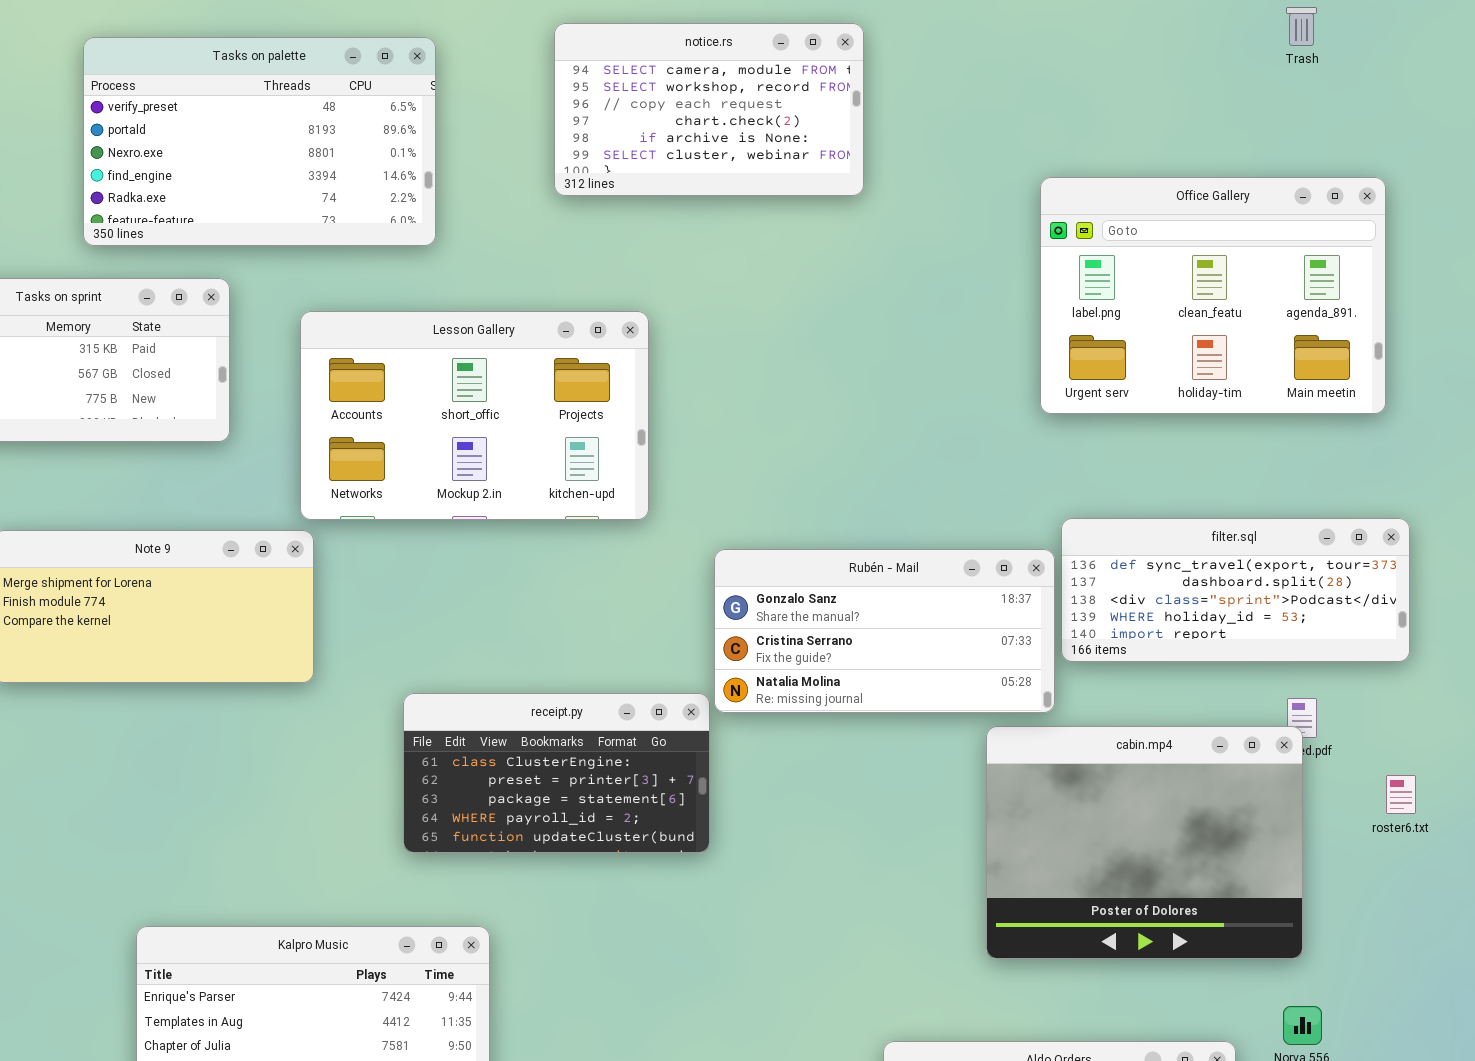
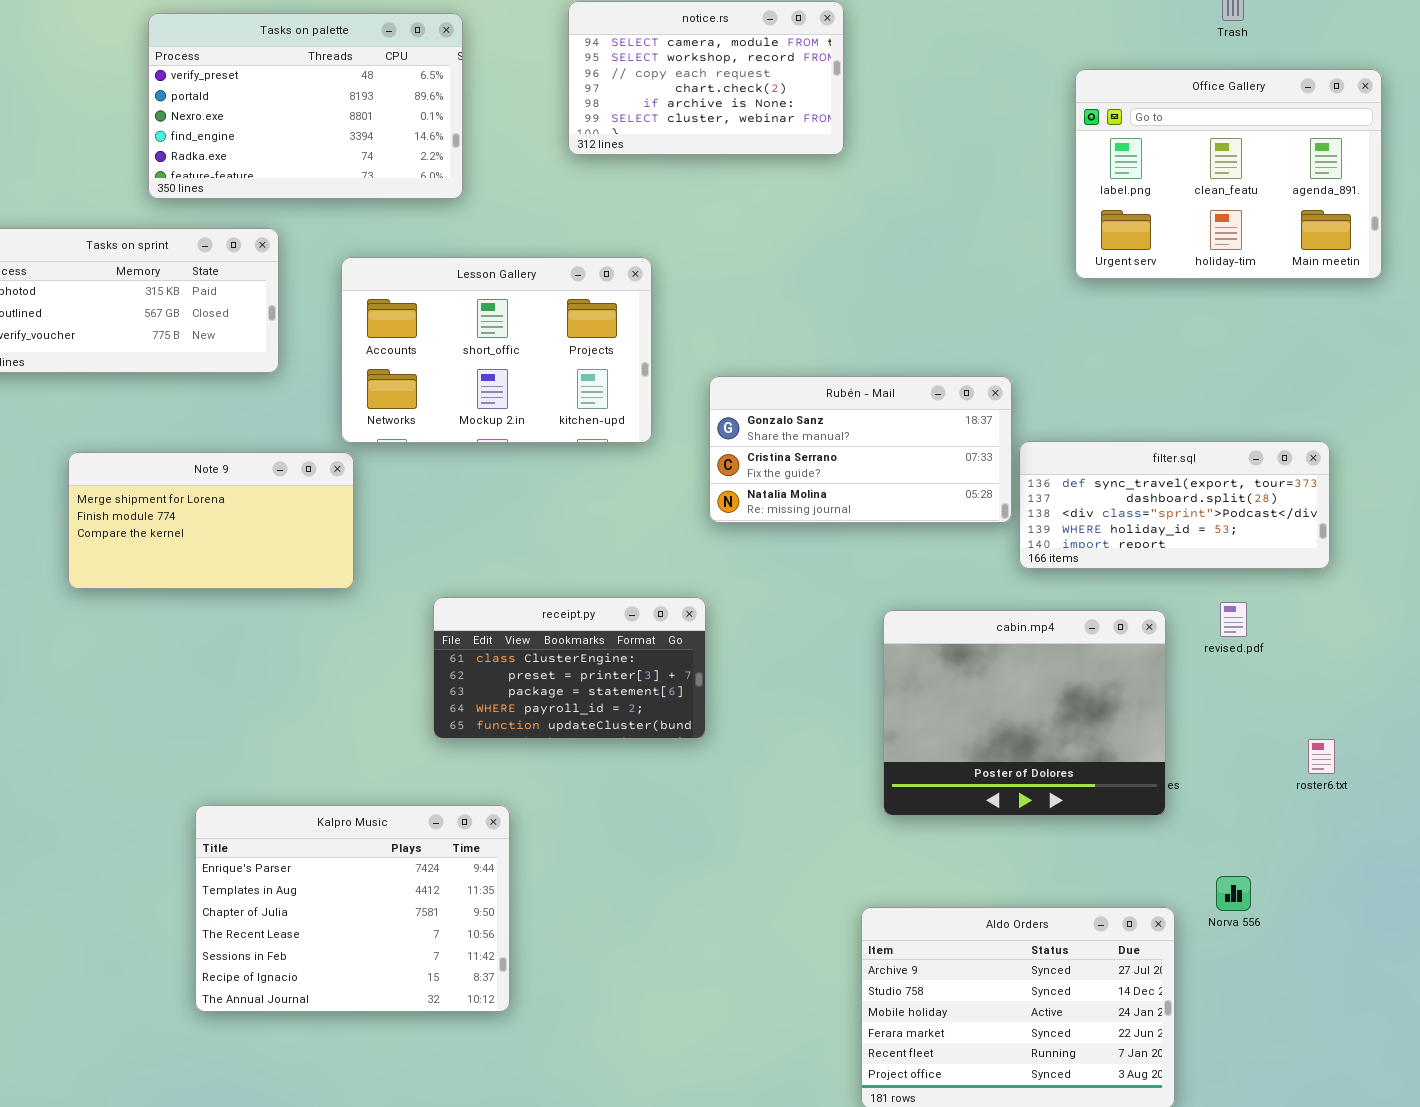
Office Gallery: [1040,177,1386,414] -> [1075,69,1382,279], moved
Rubén - Mail: [714,549,1055,713] -> [709,376,1012,523], moved
cabin.mp4: [986,726,1303,959] -> [883,610,1166,816], moved
roster6.txt: [1386,775,1416,814] -> [1308,739,1335,774], moved

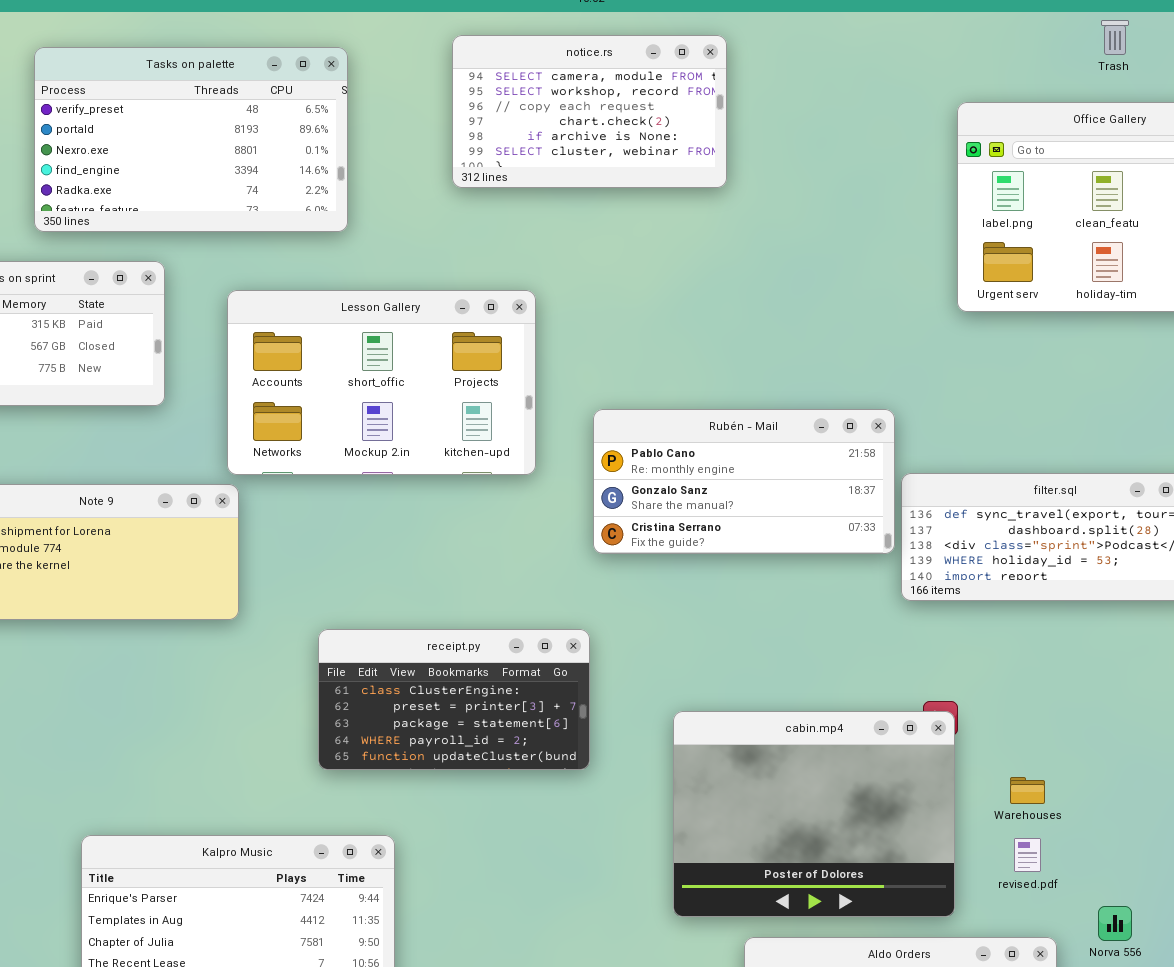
Rubén - Mail: [709,376,1012,523] -> [593,409,895,554], scrolled up 1 row
revised.pdf: [1220,602,1247,637] -> [1014,838,1041,872], moved
cabin.mp4: [883,610,1166,816] -> [673,711,955,917], moved

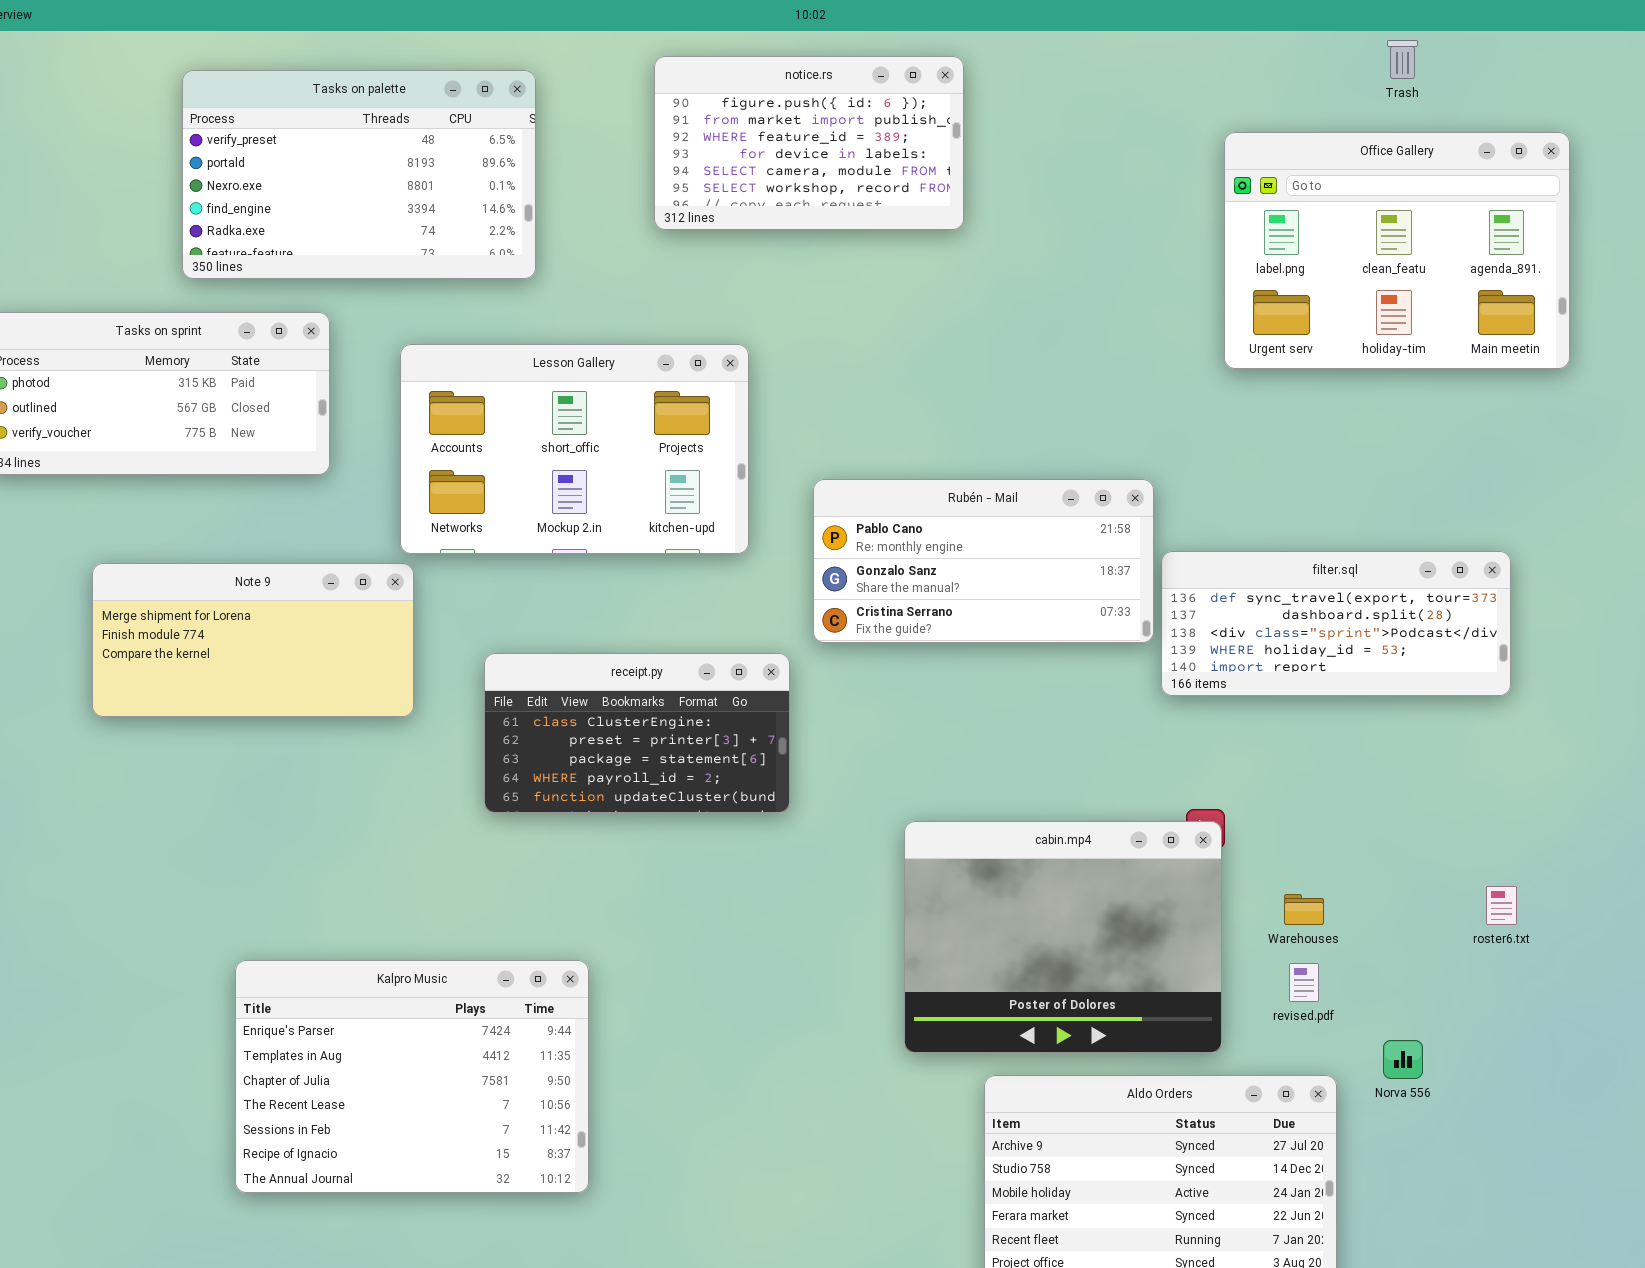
notice.rs: [452,35,727,188] -> [654,56,964,230], scrolled up 4 rows
receipt.py: [318,629,590,770] -> [484,653,790,813], moved

